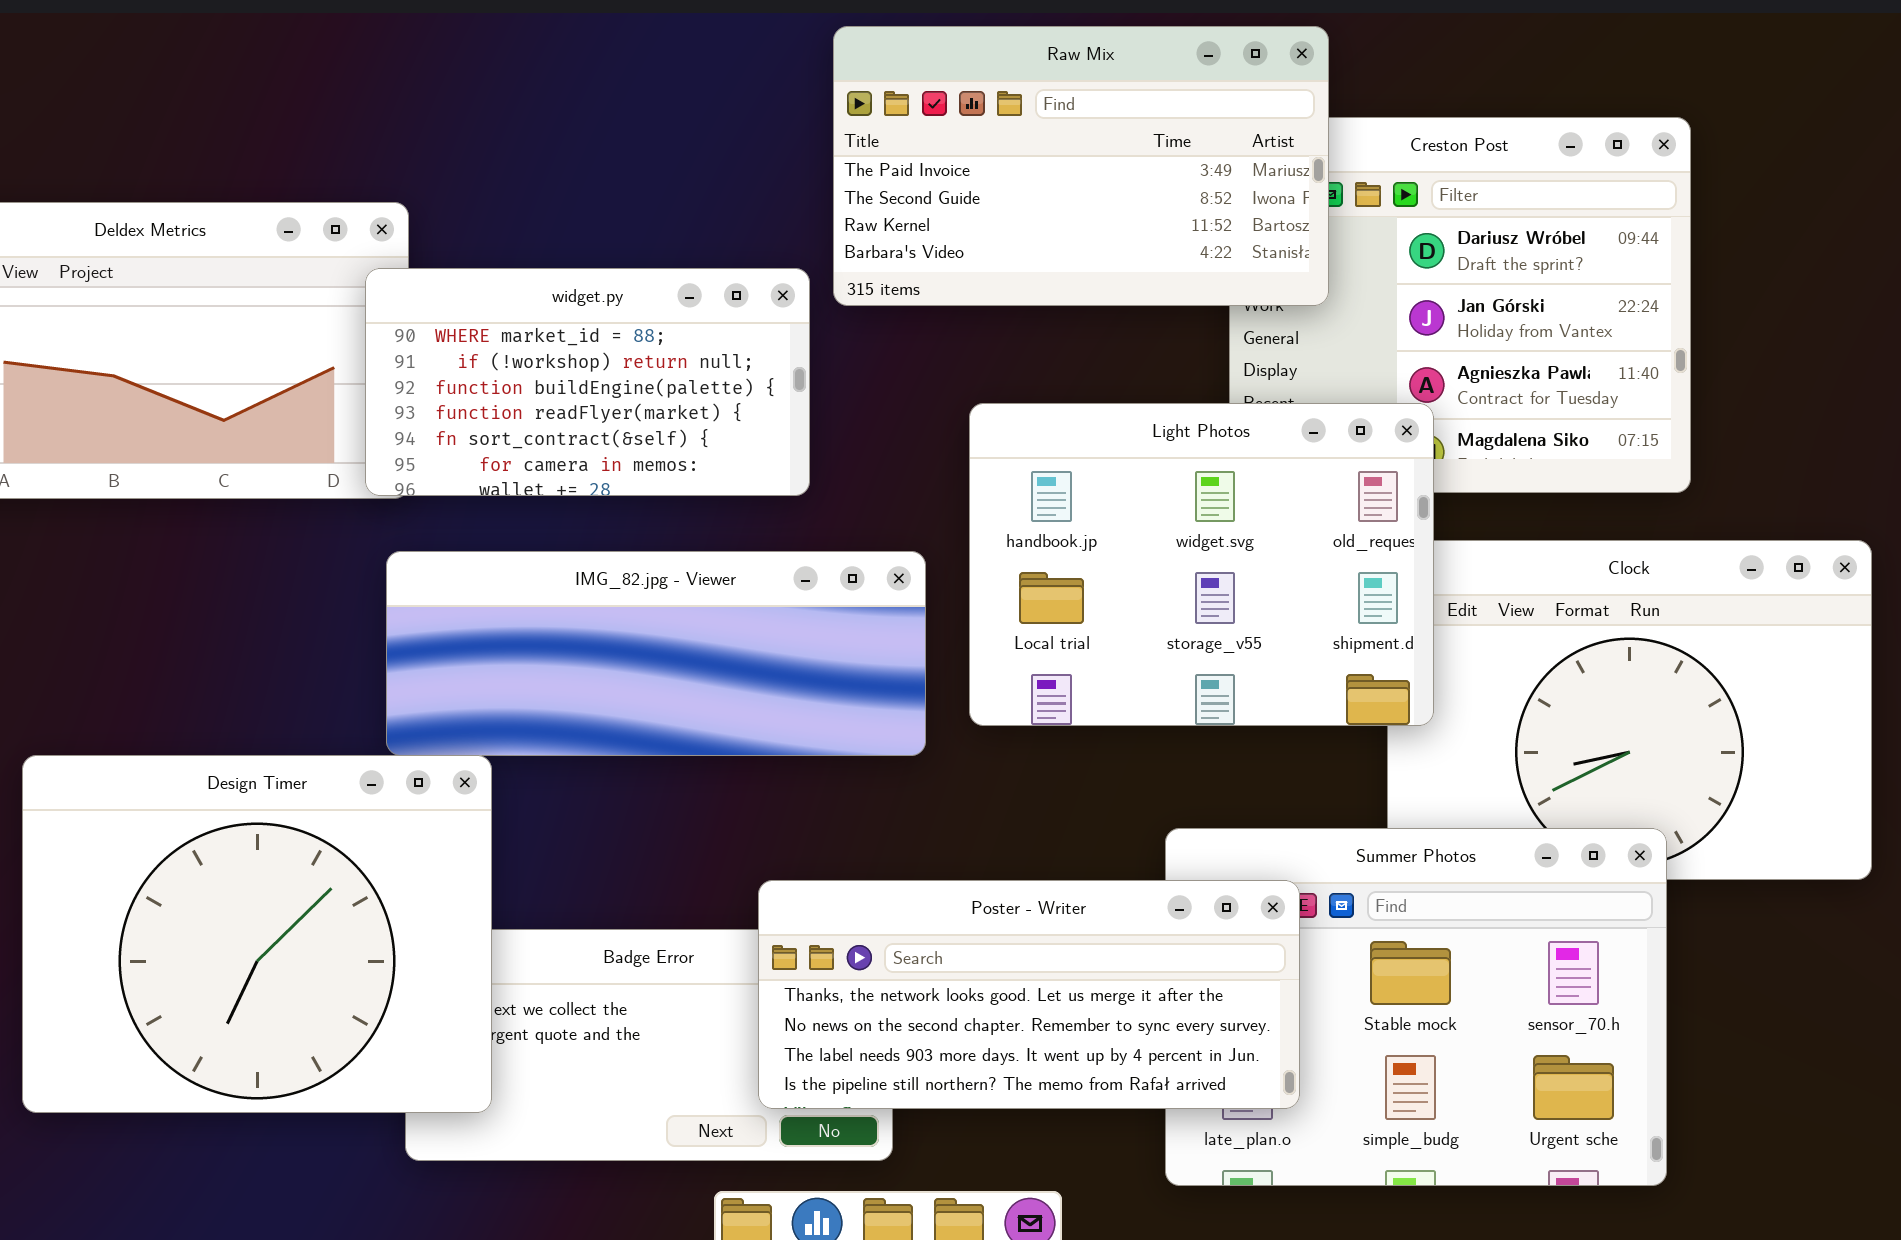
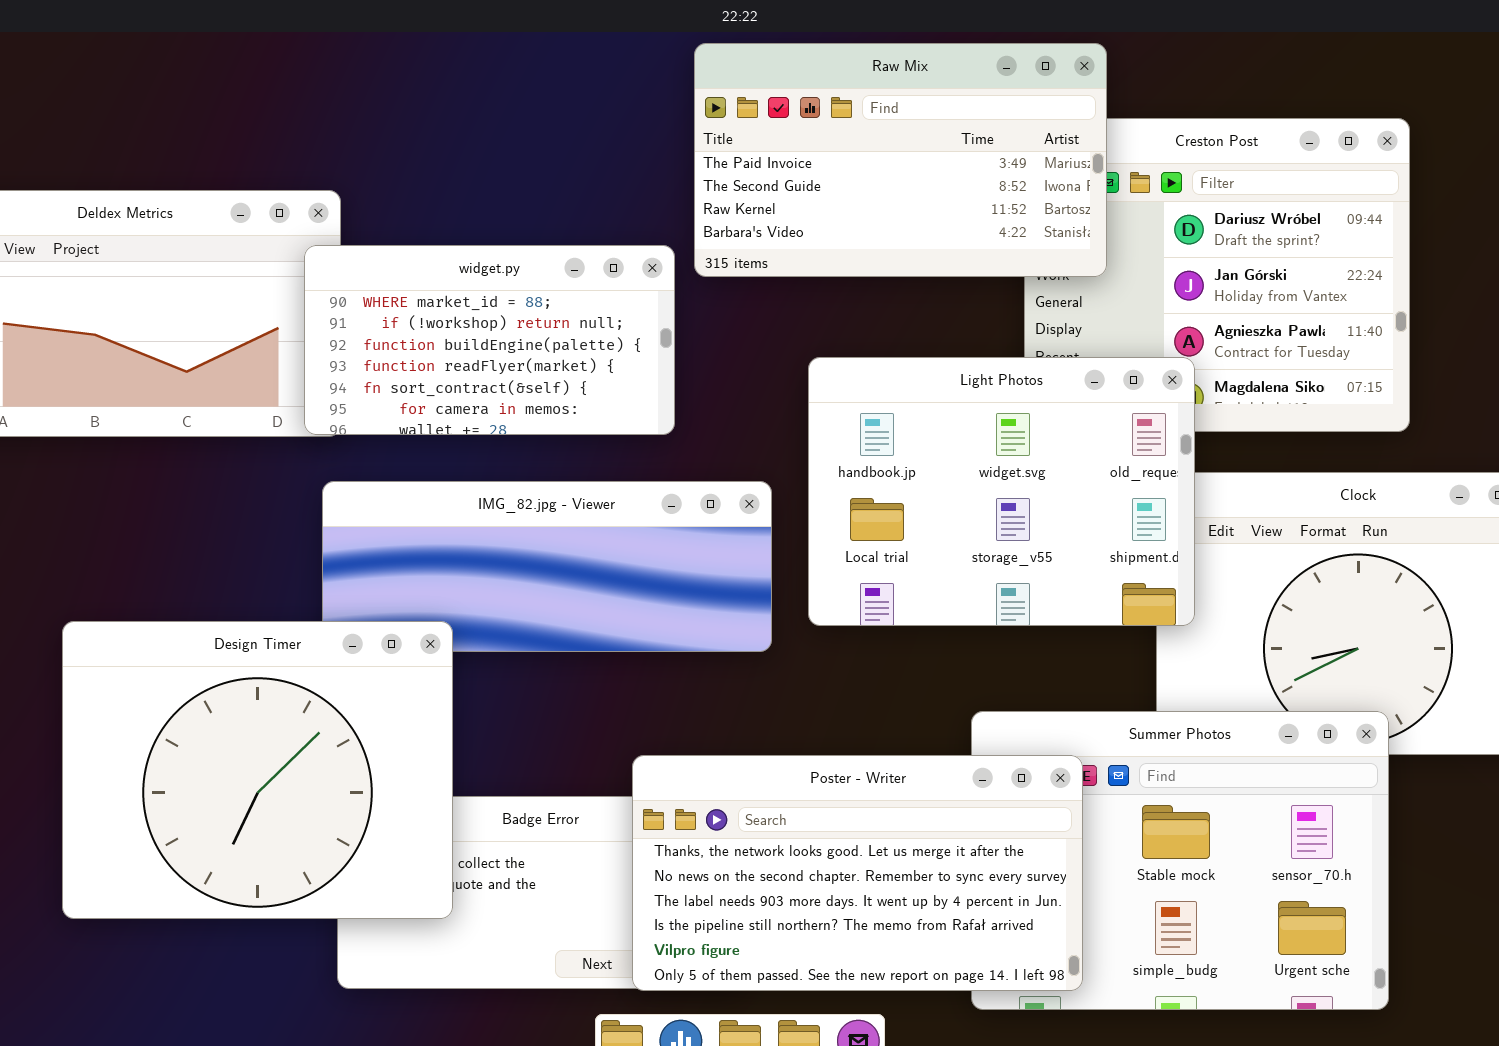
Design Timer: [22,755,492,1113] -> [62,621,453,919], moved
Poster - Writer: [758,880,1300,1109] -> [632,755,1083,991], resized

